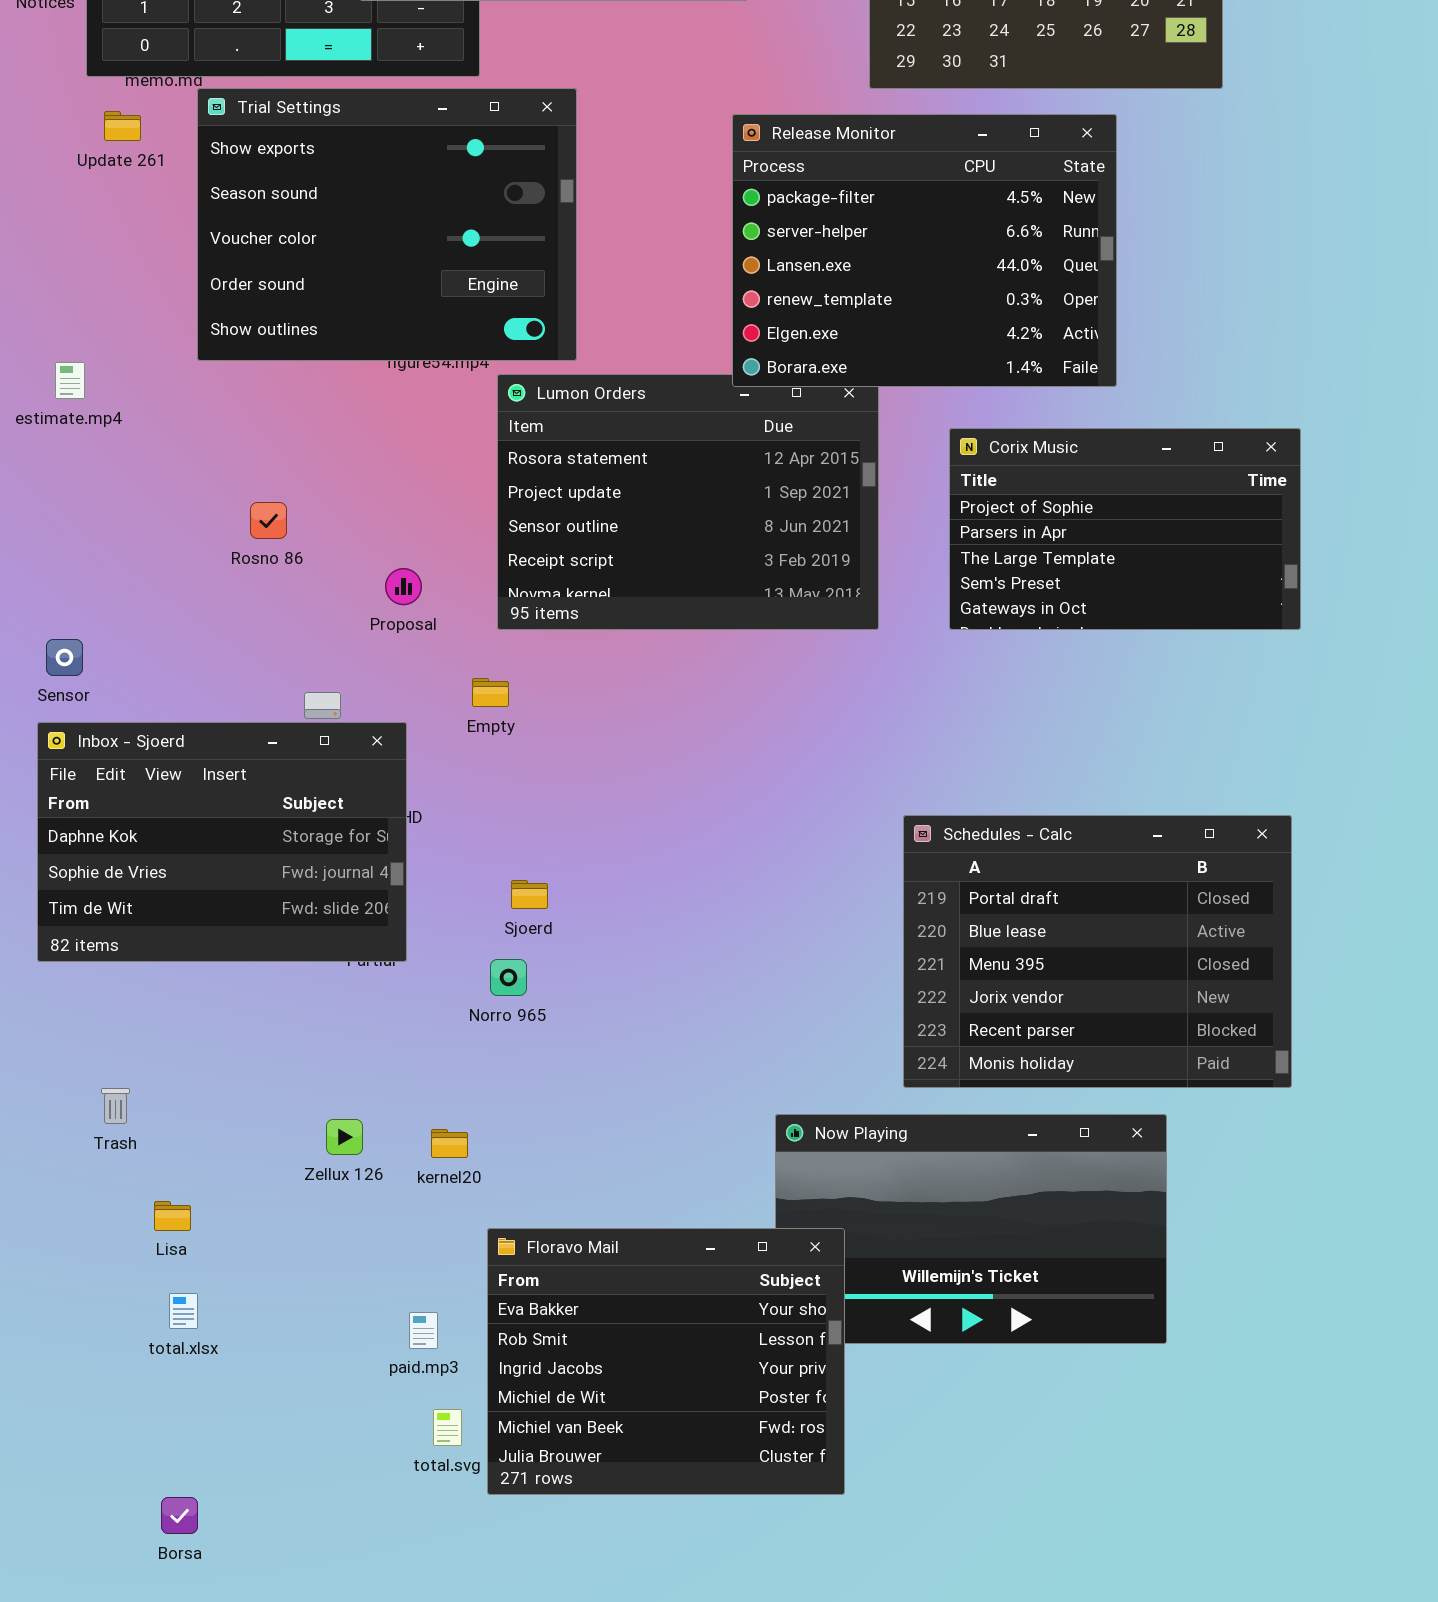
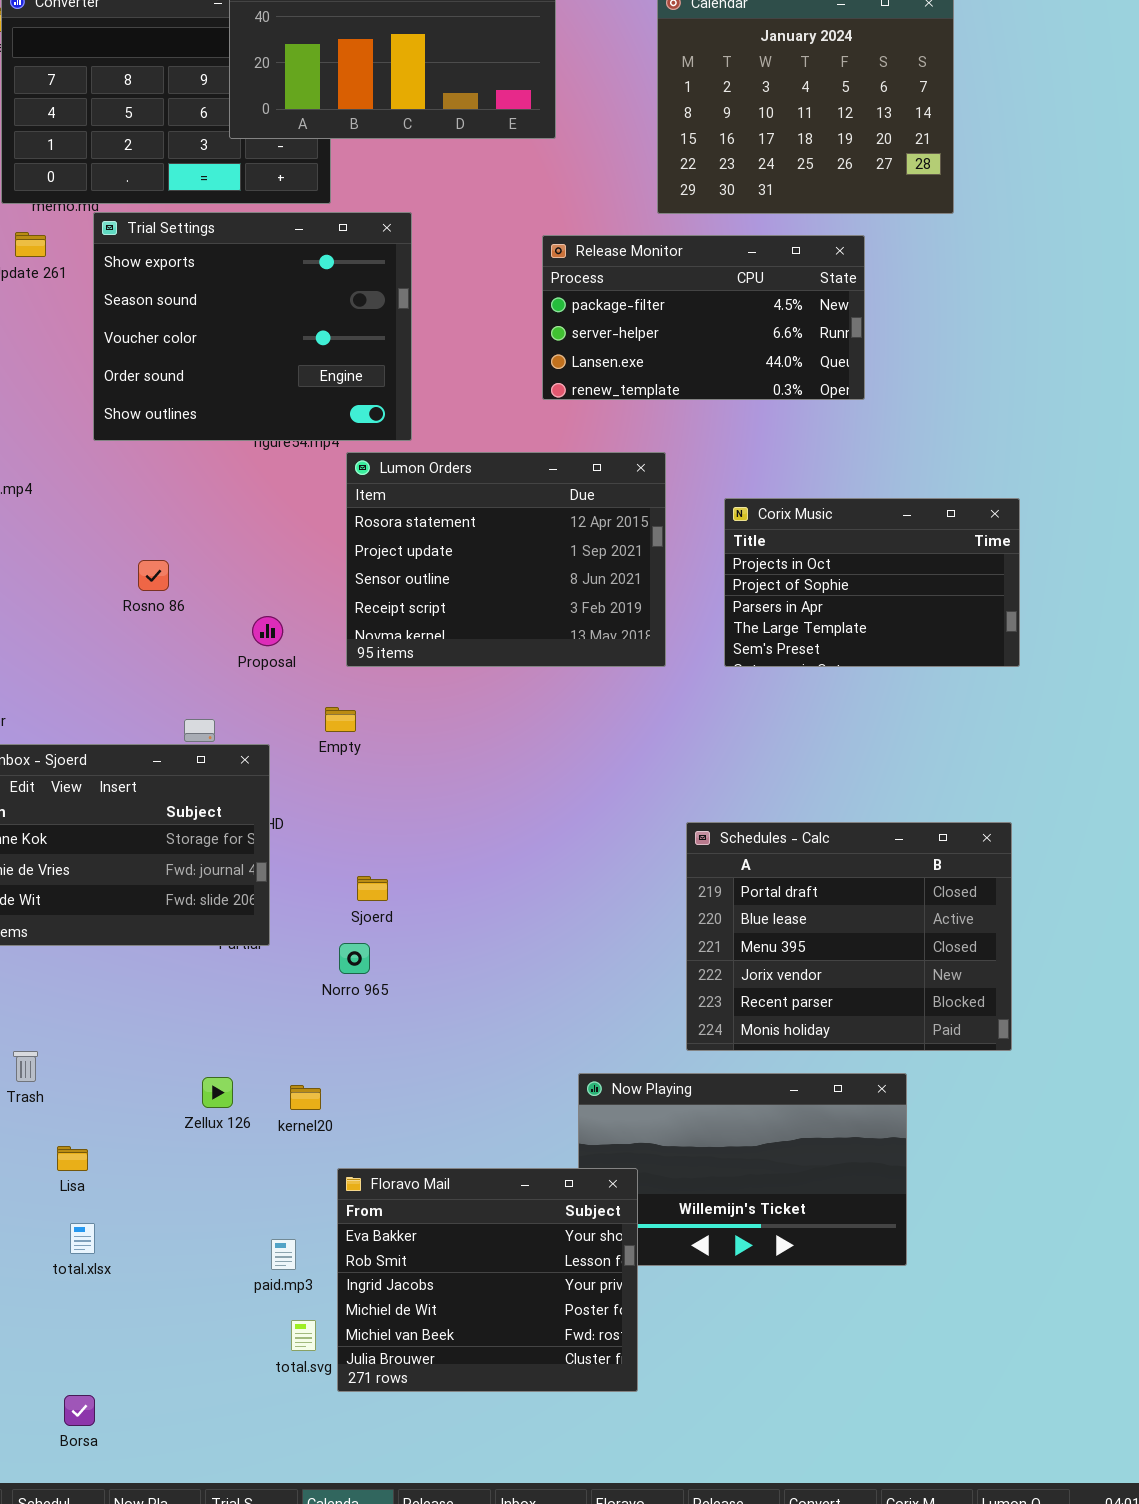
Release Monitor: [732,114,1117,387] -> [542,235,865,400], resized
Corix Music: [949,428,1301,630] -> [724,498,1020,667], scrolled up 1 row

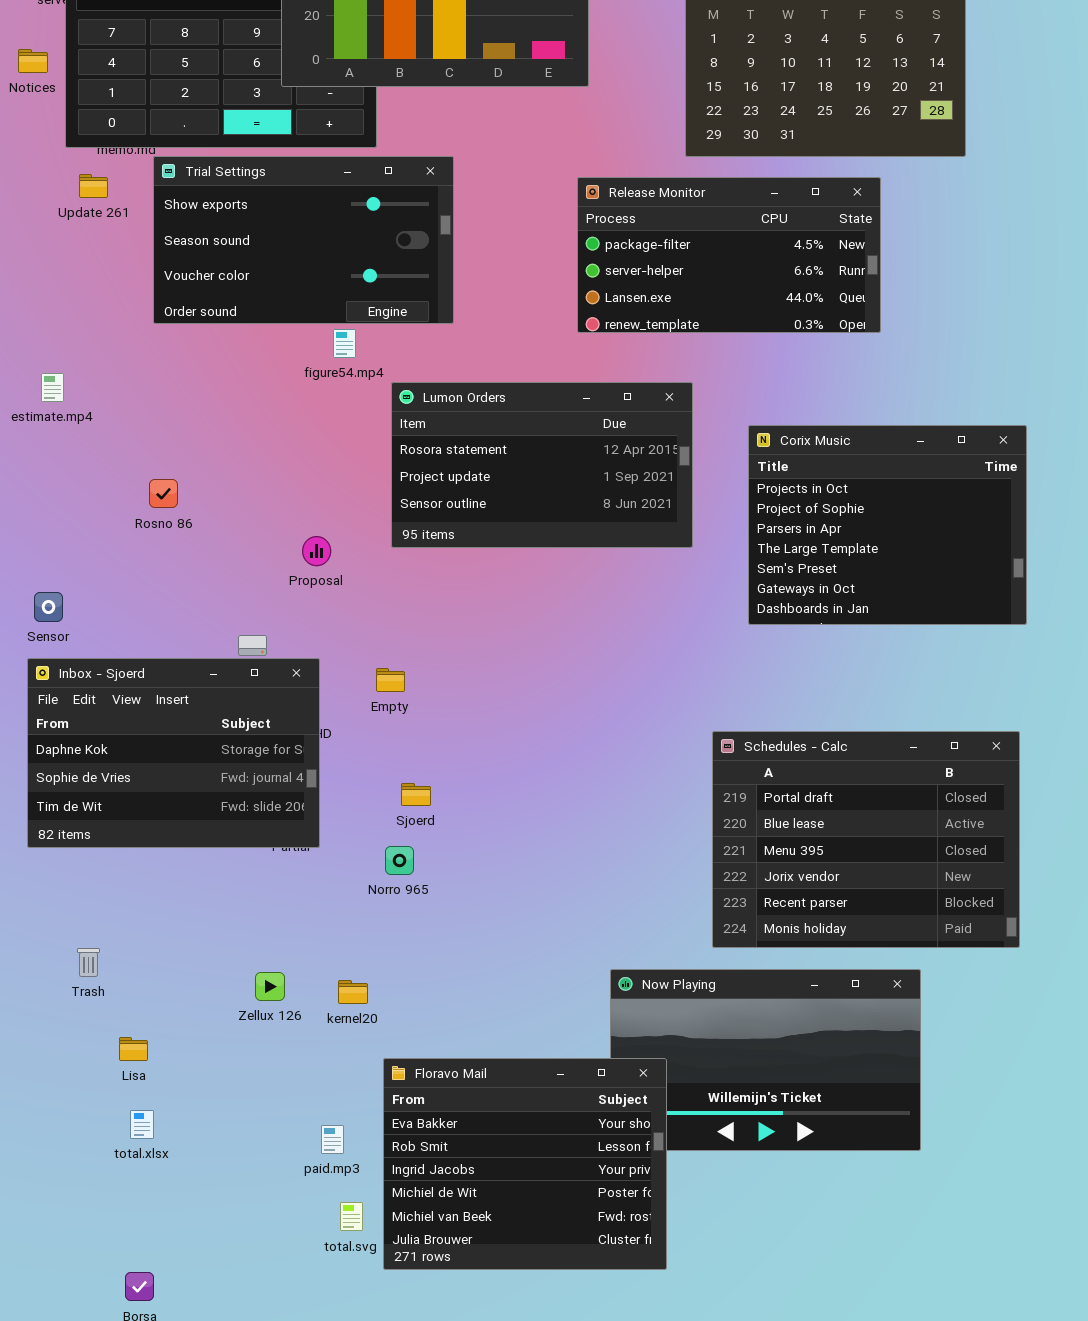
Trial Settings: [93,212,412,441] -> [153,156,454,324], resized
Lumon Orders: [346,452,666,667] -> [391,382,693,548], resized
Corix Music: [724,498,1020,667] -> [748,425,1027,625], resized
Rosno 86: [138,560,169,591] -> [149,479,178,508], moved
Empty: [325,707,356,732] -> [376,668,405,692], moved

